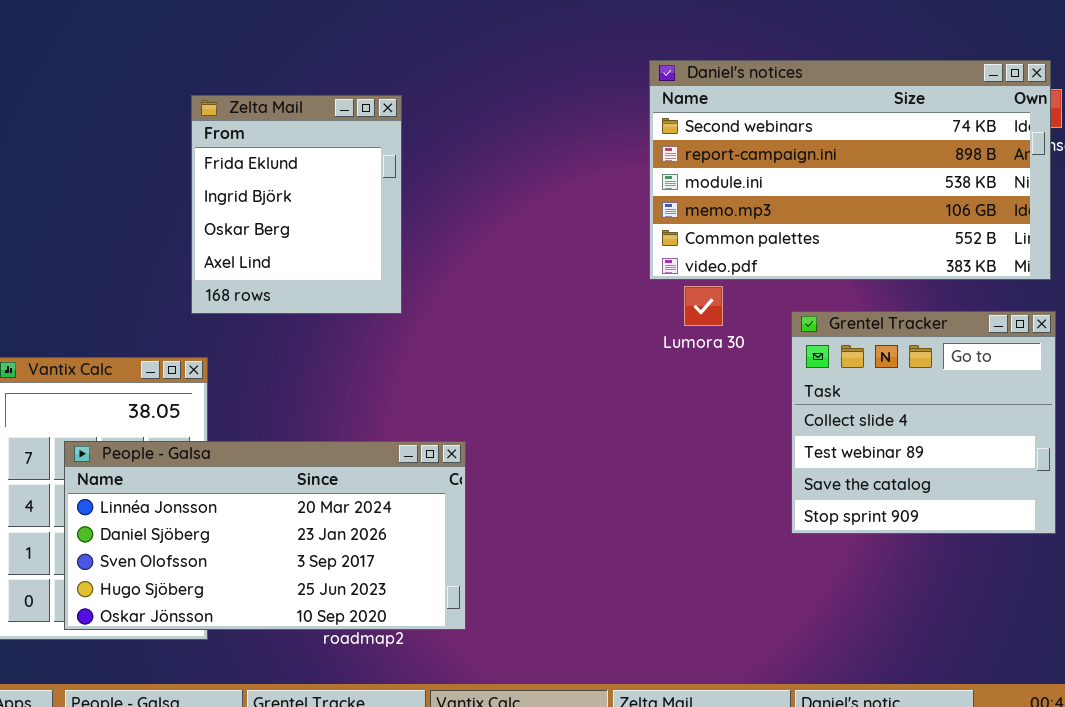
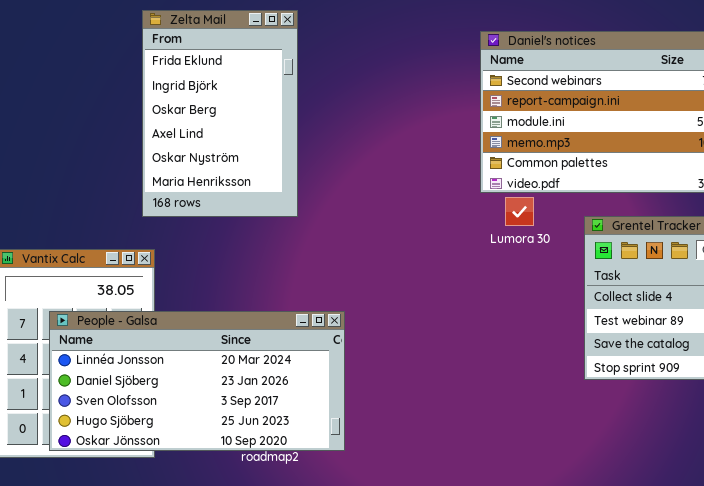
Zelta Mail: [191,95,402,314] -> [142,10,298,217], resized

